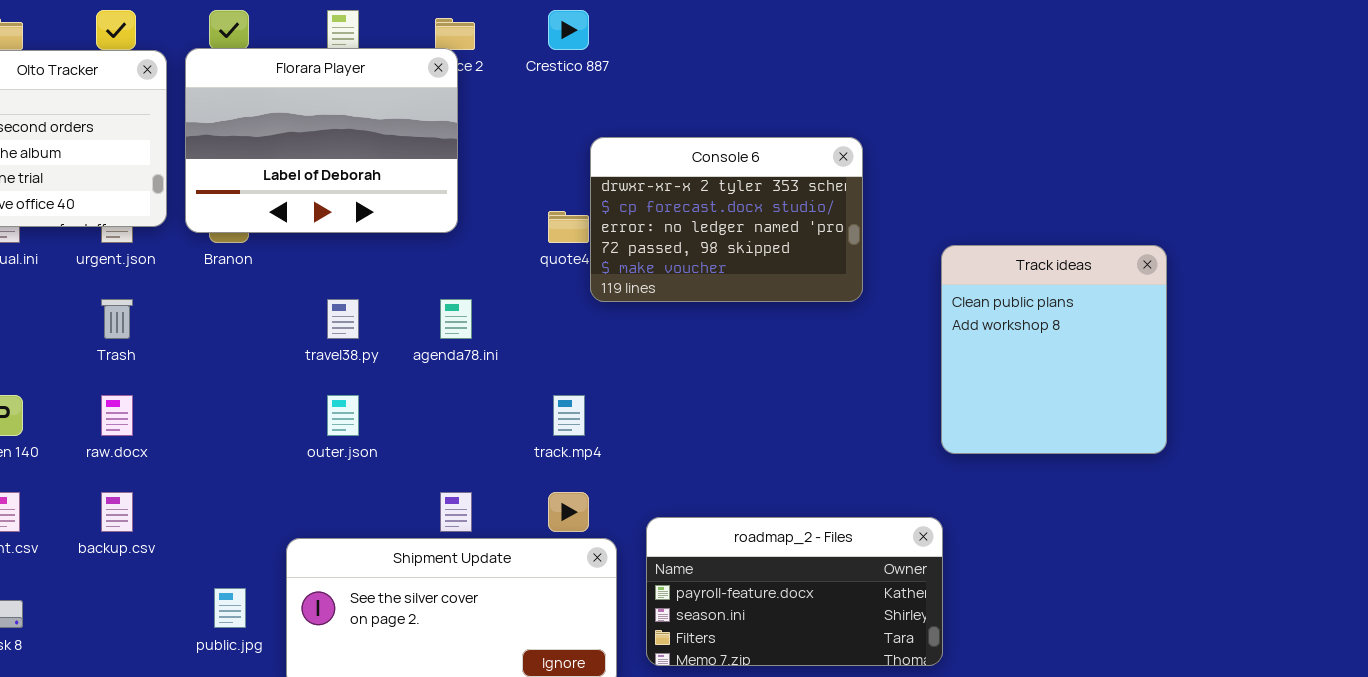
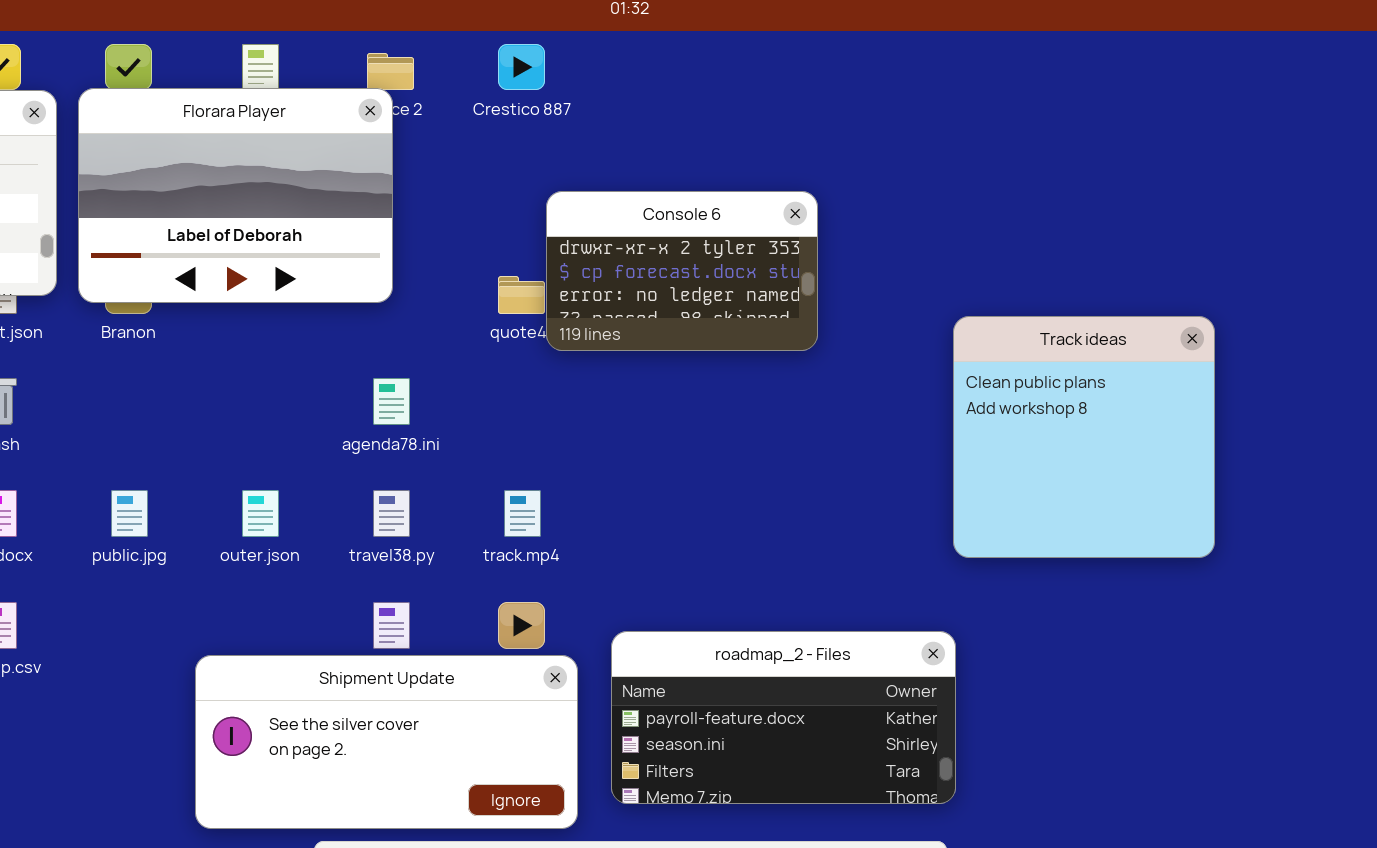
Console 6: [590,137,863,302] -> [546,191,818,351], resized
travel38.py: [327,299,359,339] -> [373,490,410,537], moved
public.jpg: [214,588,246,628] -> [111,490,148,537], moved

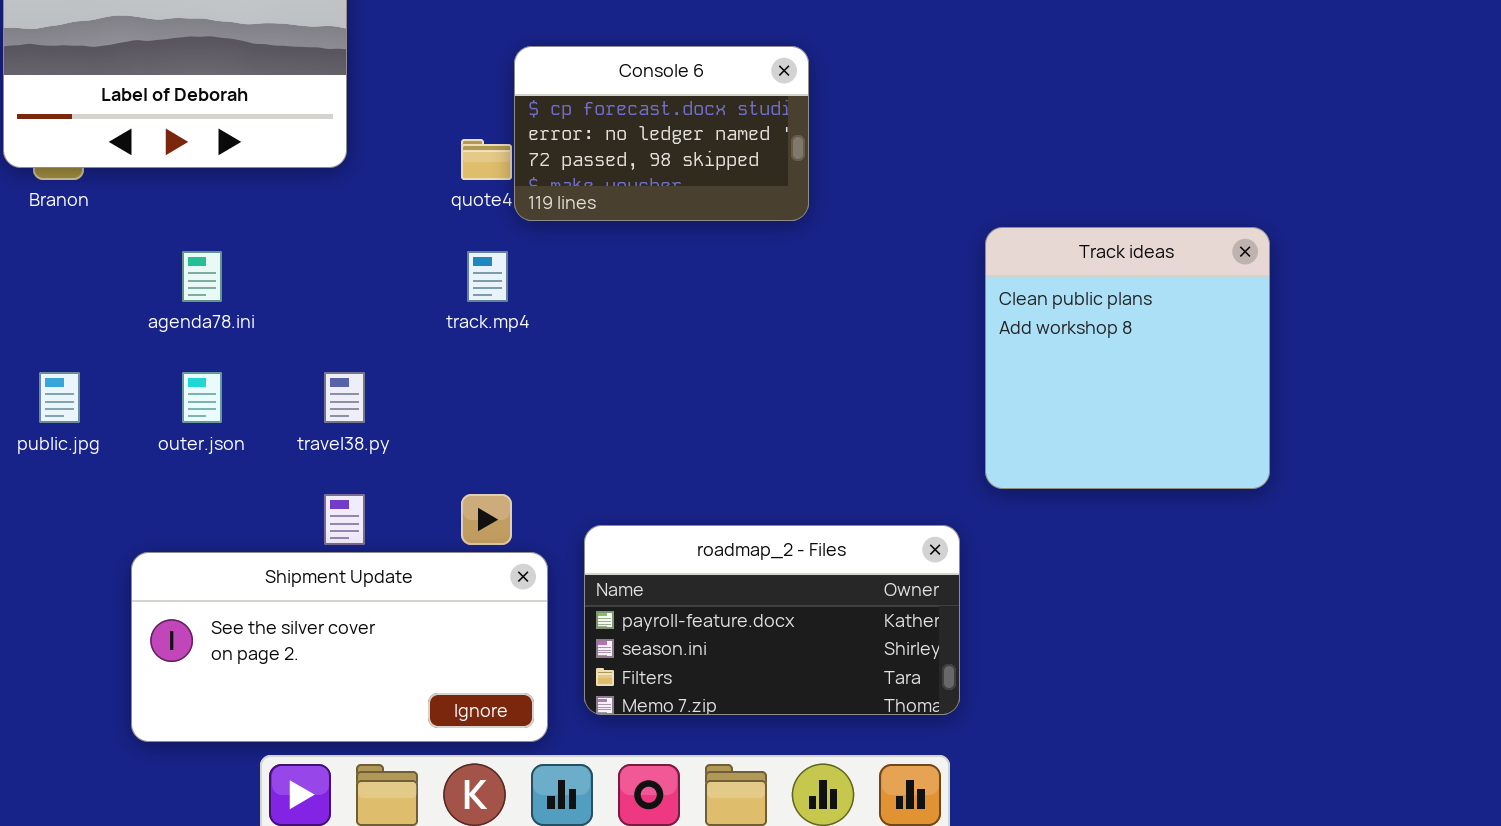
Console 6: [546,191,818,351] -> [514,46,809,221], scrolled down 1 row
Track ideas: [953,316,1215,558] -> [985,227,1270,489], moved
agenda78.ini: [373,378,410,425] -> [182,251,222,302], moved
track.mp4: [504,490,541,537] -> [467,251,508,302], moved

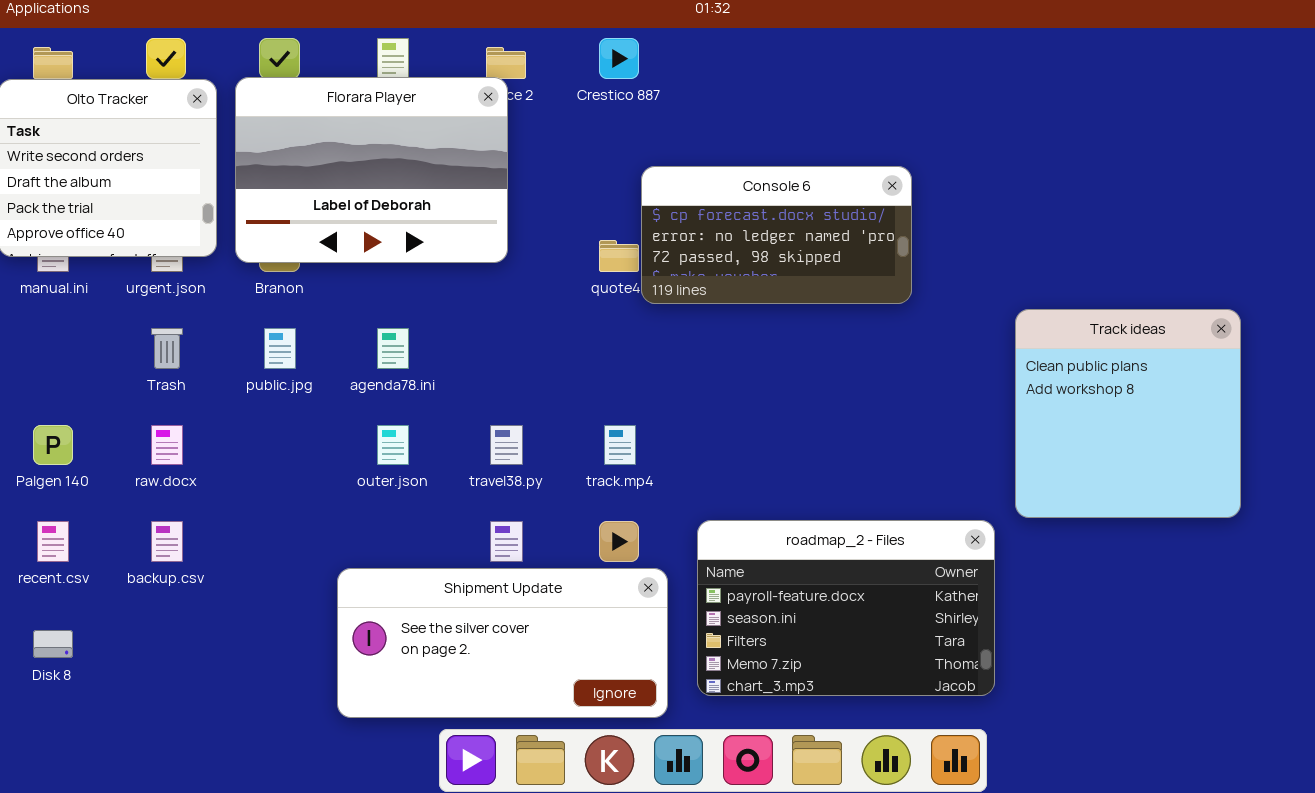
Console 6: [514,46,809,221] -> [641,166,912,304], resized
track.mp4: [467,251,508,302] -> [604,425,636,465], moved
public.jpg: [39,372,80,423] -> [264,328,296,369], moved
roadmap_2 - Files: [584,525,960,715] -> [697,520,995,696], resized

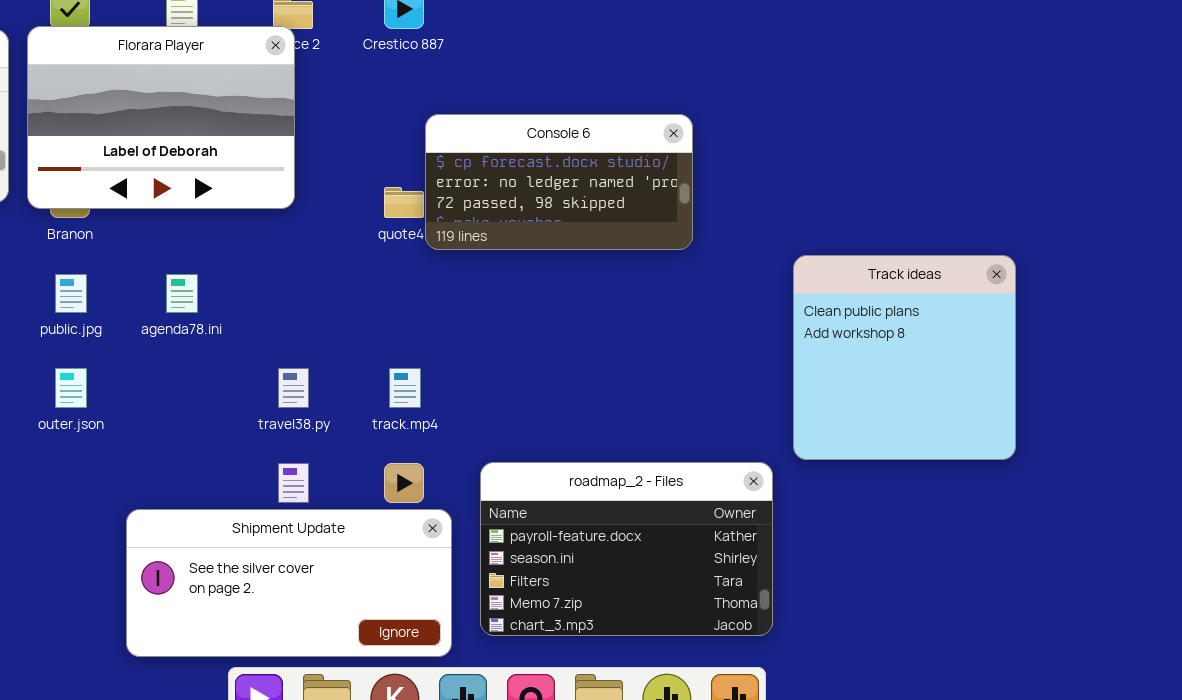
outer.json: [377,425,409,465] -> [55,368,87,408], moved

